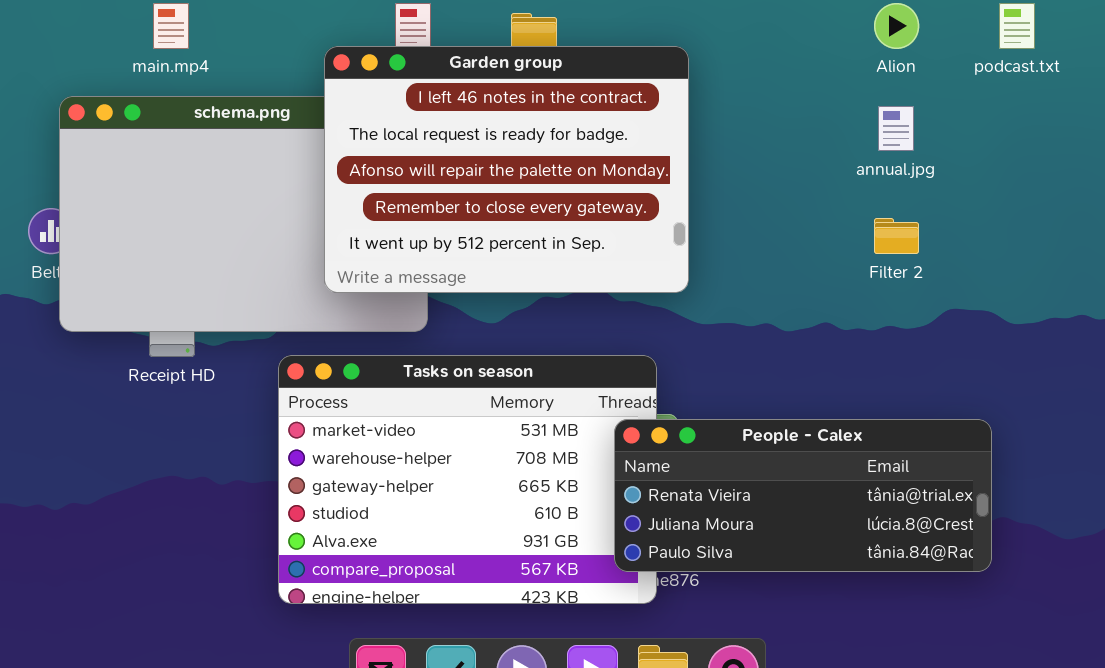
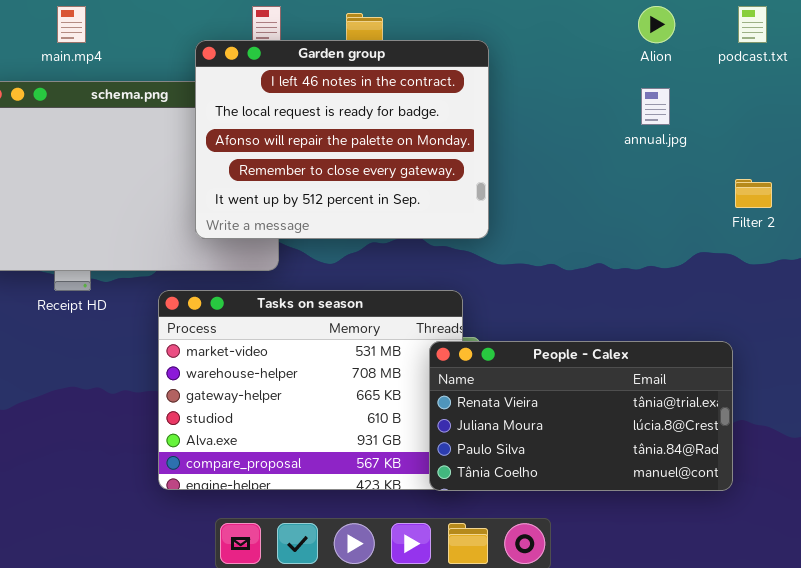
Filter 2: [874,218,919,254] -> [735,179,772,208], moved
People - Calex: [614,419,992,572] -> [429,341,733,491], resized

